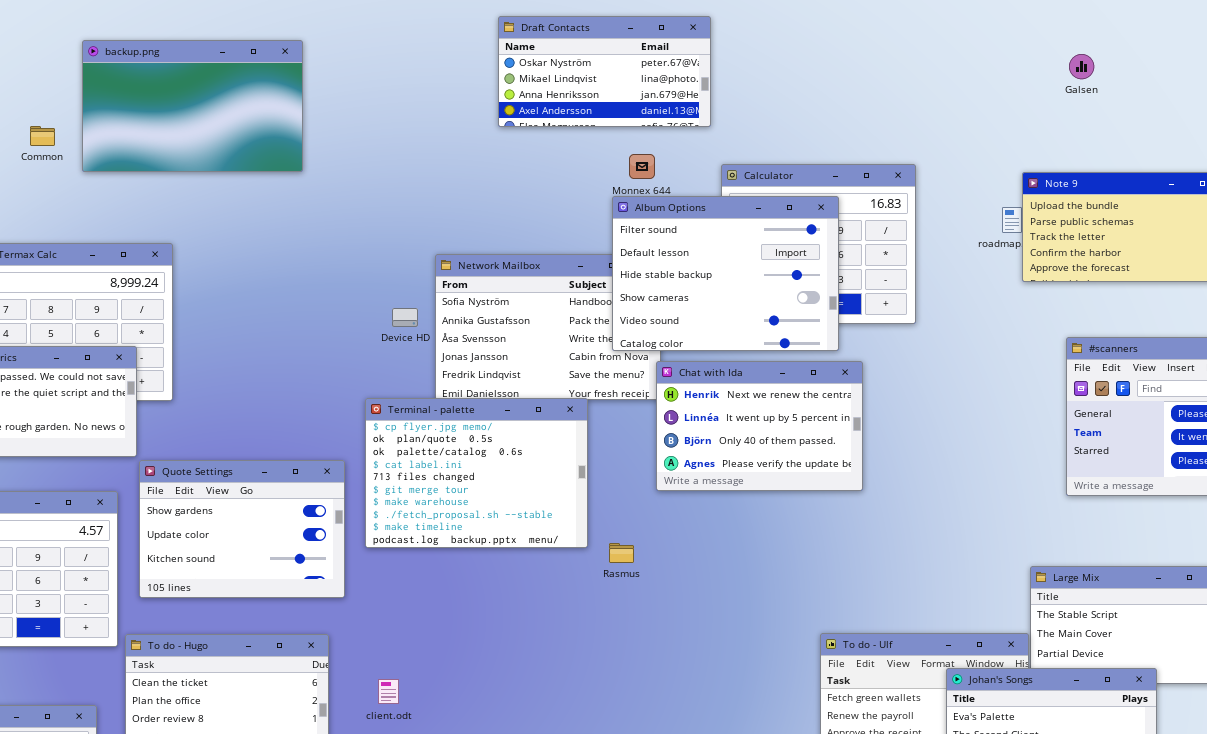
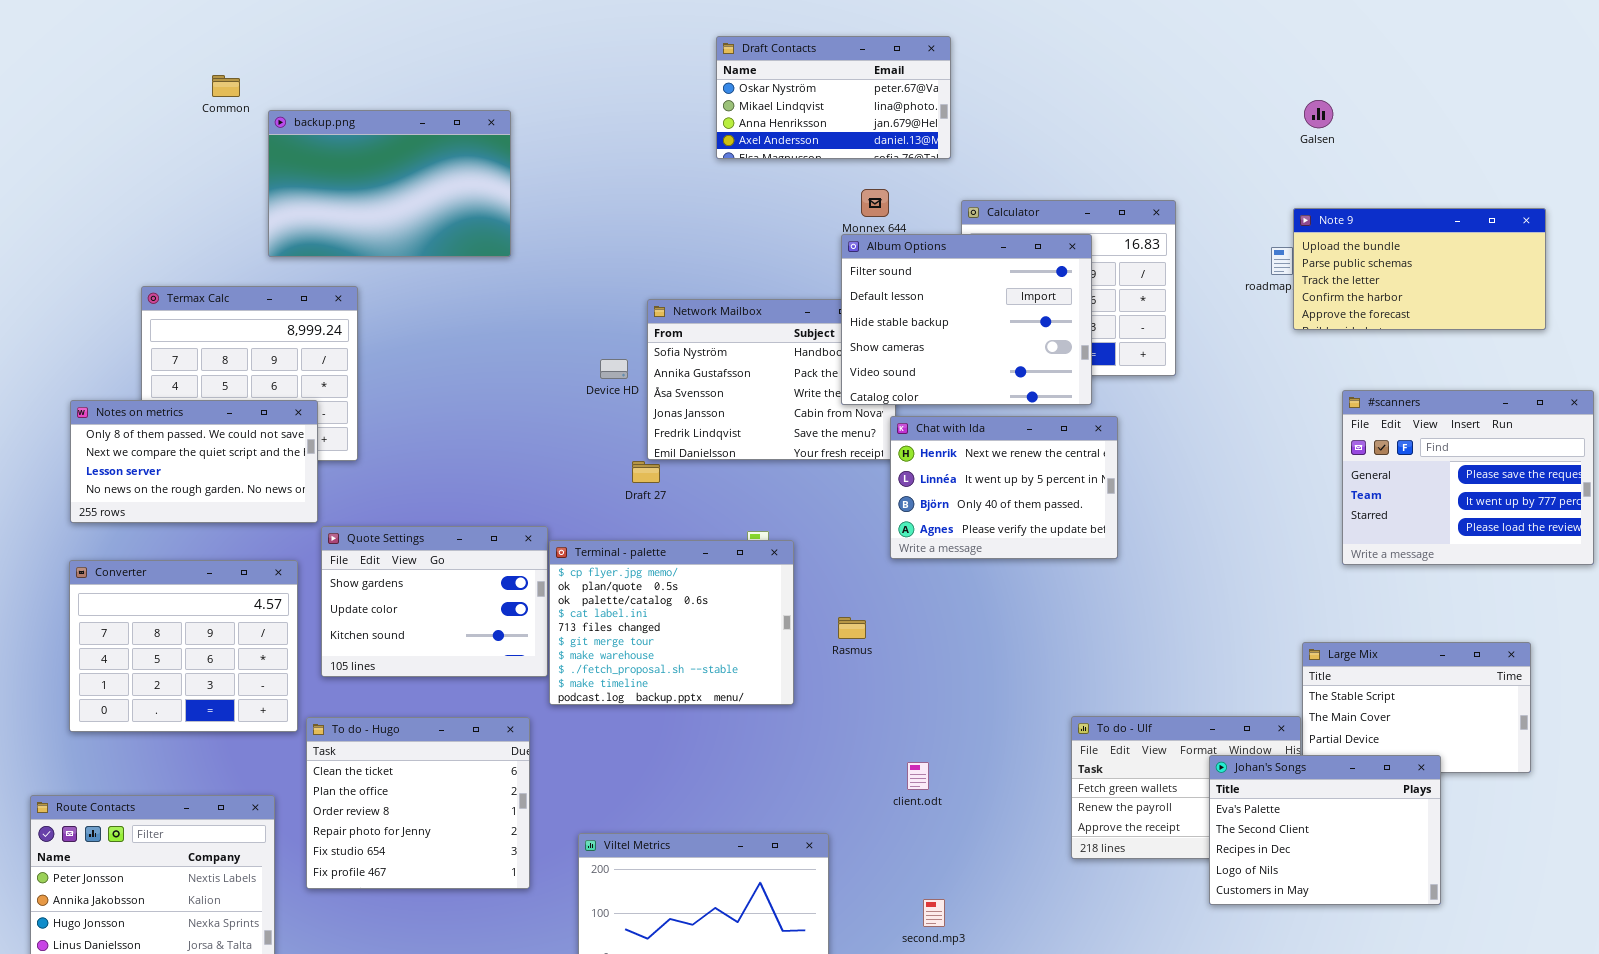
backup.png: [82,40,303,172] -> [268,110,511,257], moved
Galsen: [1069,54,1094,79] -> [1304,100,1333,128], moved
Common: [30,126,55,146] -> [212,75,240,97], moved
Terminal - palette: [365,398,588,548] -> [549,540,794,705], moved
client.odt: [378,679,399,704] -> [907,762,929,790], moved

